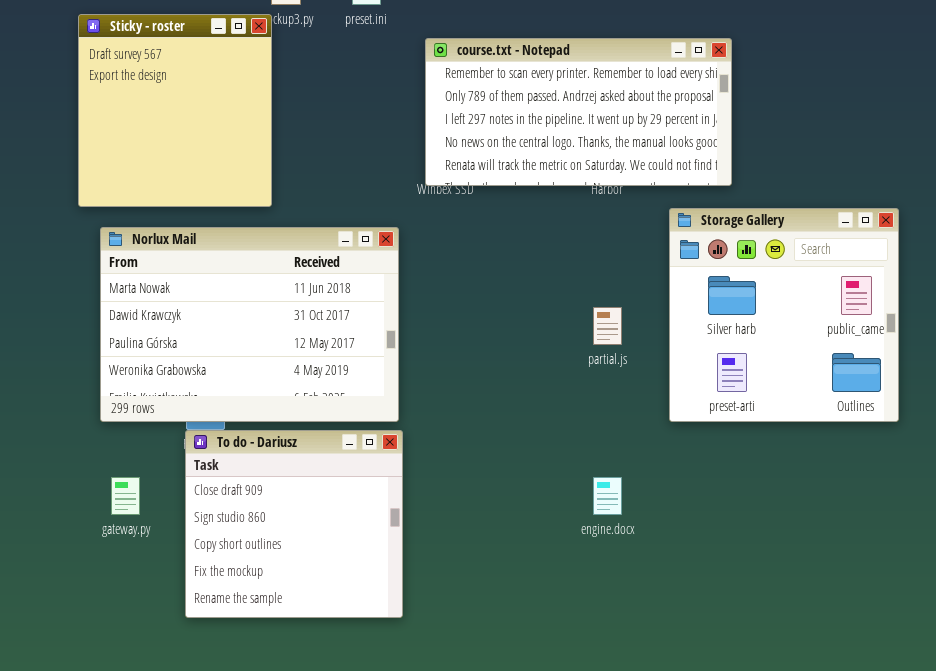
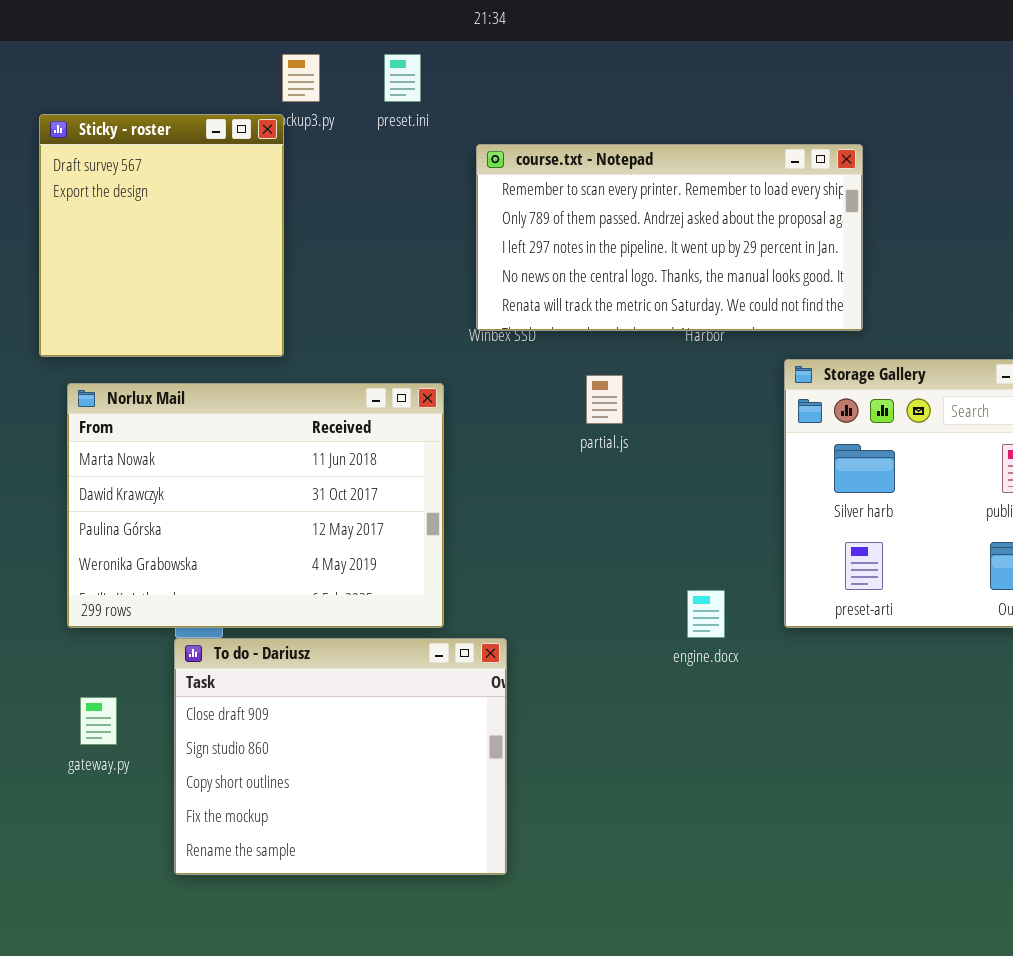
partial.js: [593,307,622,345] -> [586,375,623,424], moved
To do - Dariusz: [185,430,403,618] -> [174,638,507,875], resized
engine.docx: [593,477,622,515] -> [687,590,725,638], moved

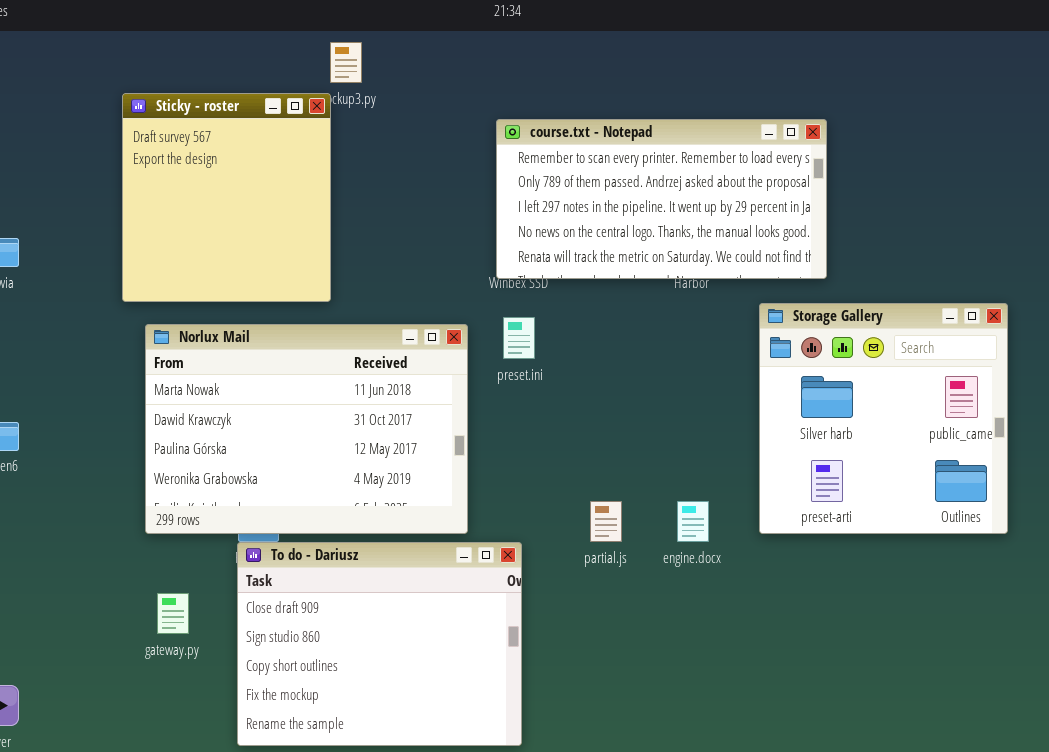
preset.ini: [384,54,421,102] -> [503,317,535,359], moved
partial.js: [586,375,623,424] -> [590,501,622,542], moved

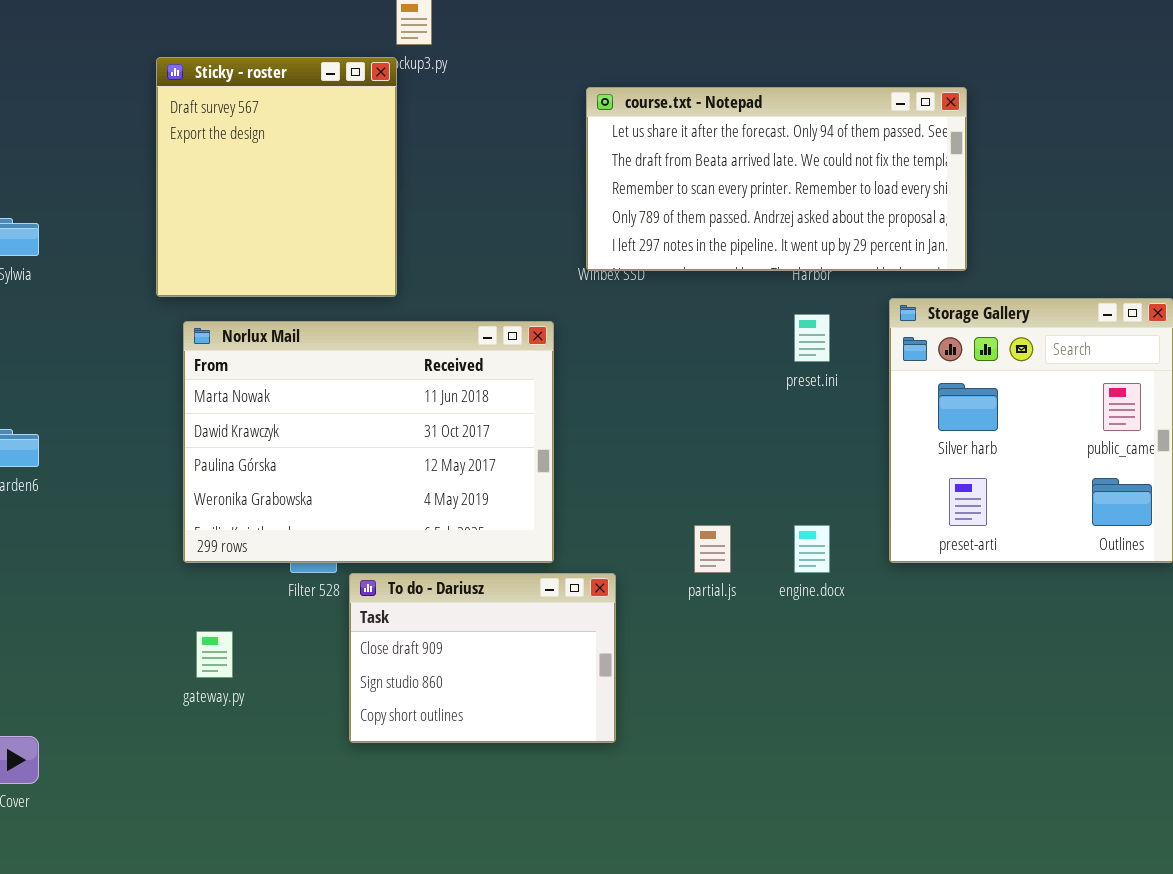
course.txt - Notepad: [496,119,827,279] -> [586,87,967,271], scrolled up 2 rows
preset.ini: [503,317,535,359] -> [794,314,830,362], moved
To do - Dariusz: [237,542,522,746] -> [349,573,616,743], resized

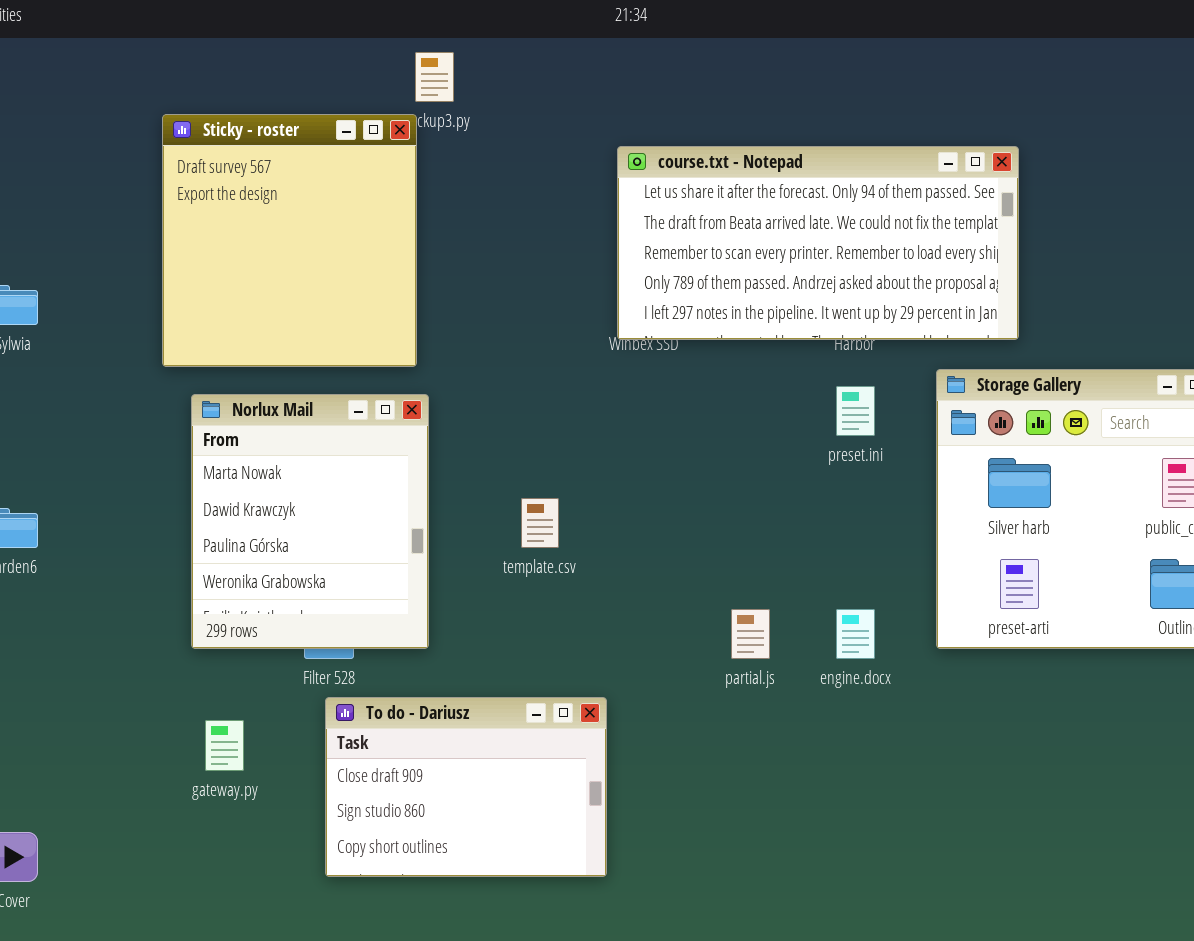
Norlux Mail: [183,321,554,563] -> [191,394,429,649], resized
To do - Dariusz: [349,573,616,743] -> [325,697,607,877], moved

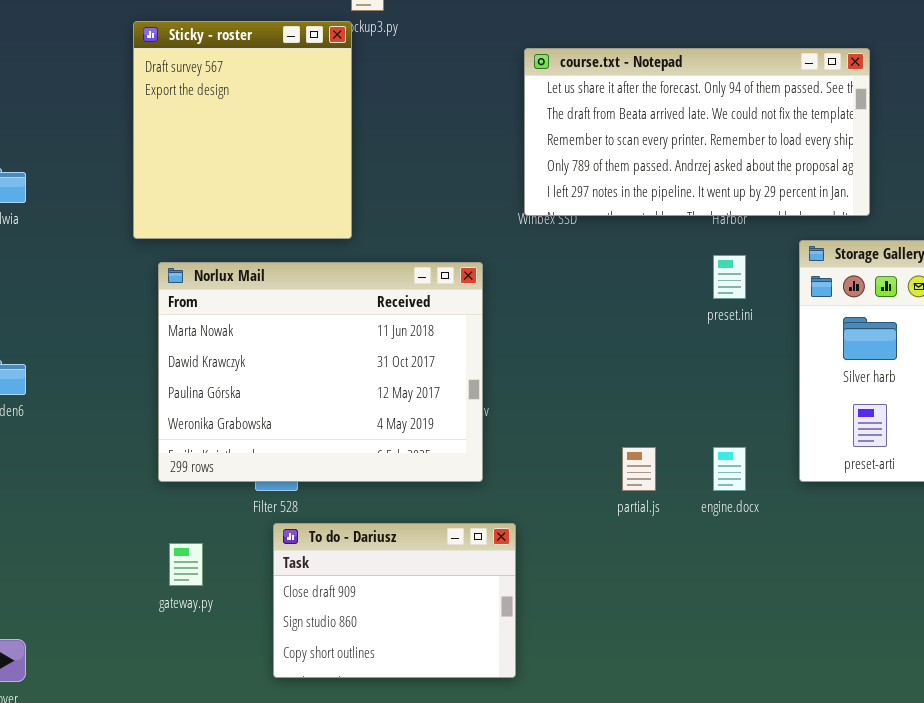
Norlux Mail: [191,394,429,649] -> [158,262,483,482], resized

